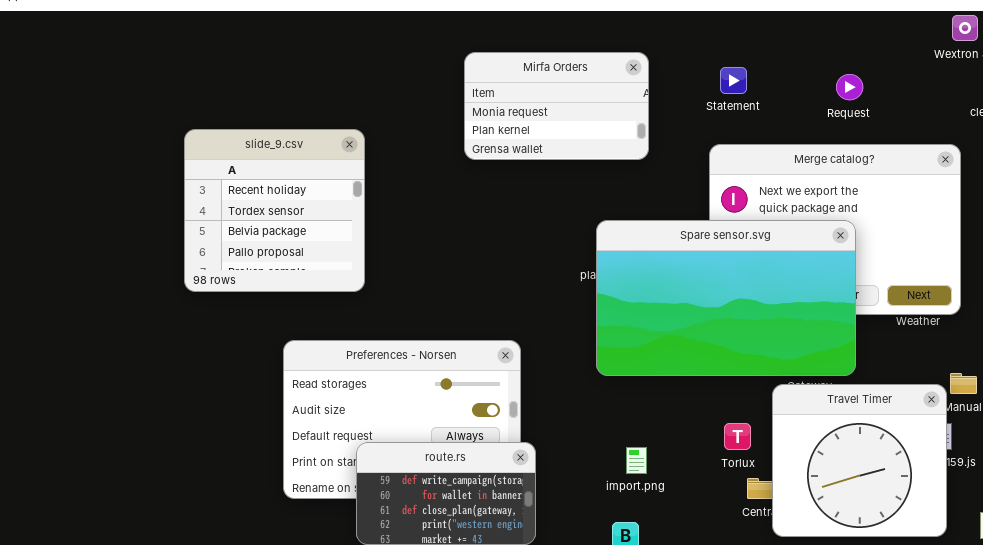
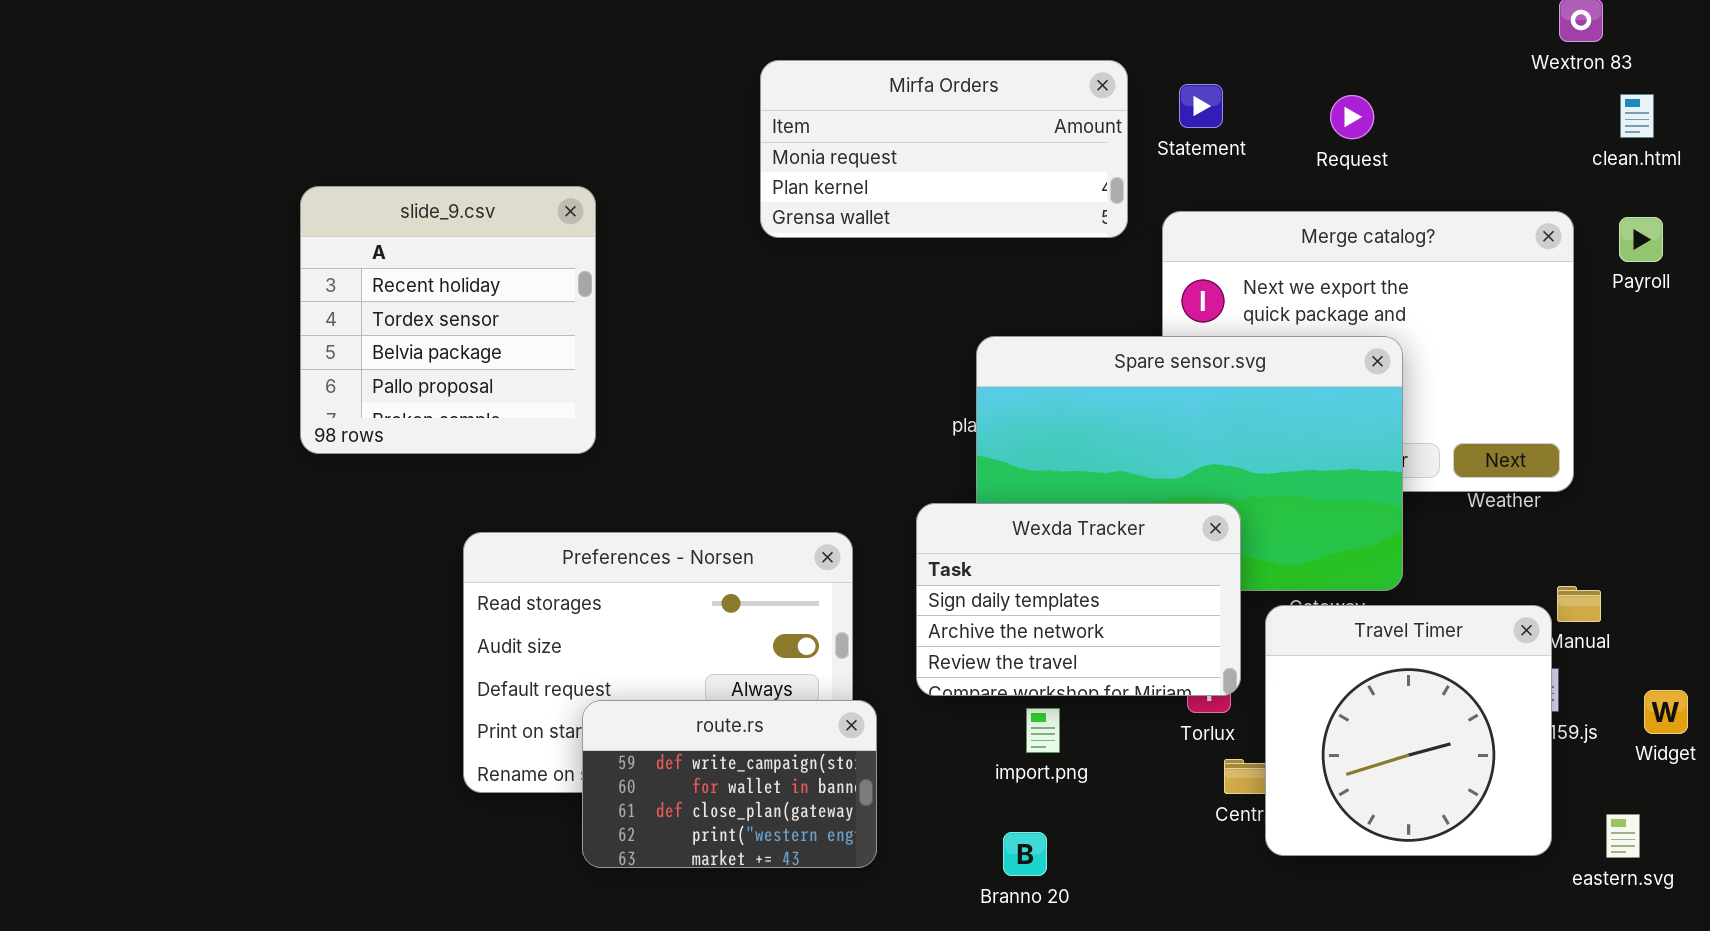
Mirfa Orders: [464,52,649,160] -> [760,60,1128,238], resized
Request: [836,74,863,100] -> [1330,95,1374,139], moved
Wexda Tracker: none -> [916,503,1241,696], opened

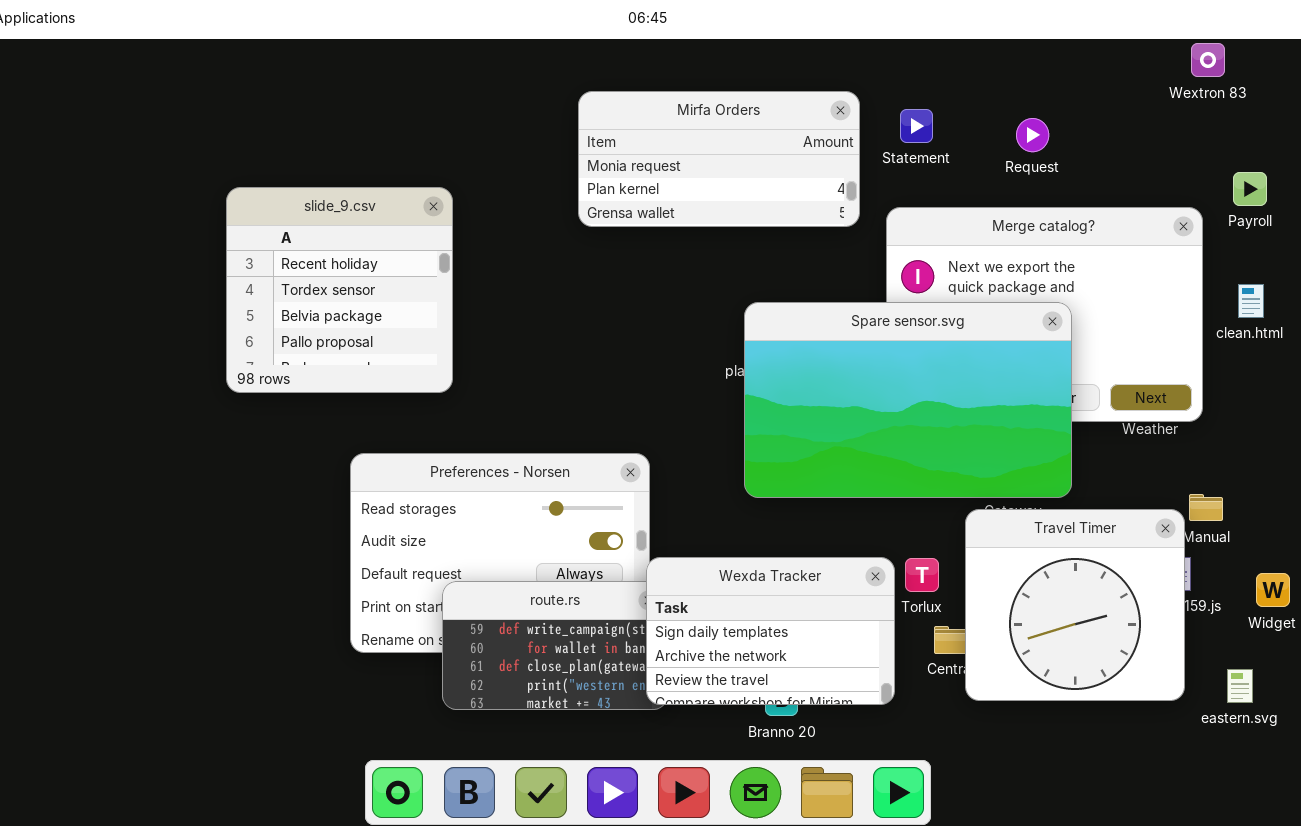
clean.html: [1620,94,1654,138] -> [1238,284,1264,318], moved
Payroll: [1619,217,1663,262] -> [1233,172,1267,206], moved
Wexda Tracker: [916,503,1241,696] -> [646,557,895,705], moved

